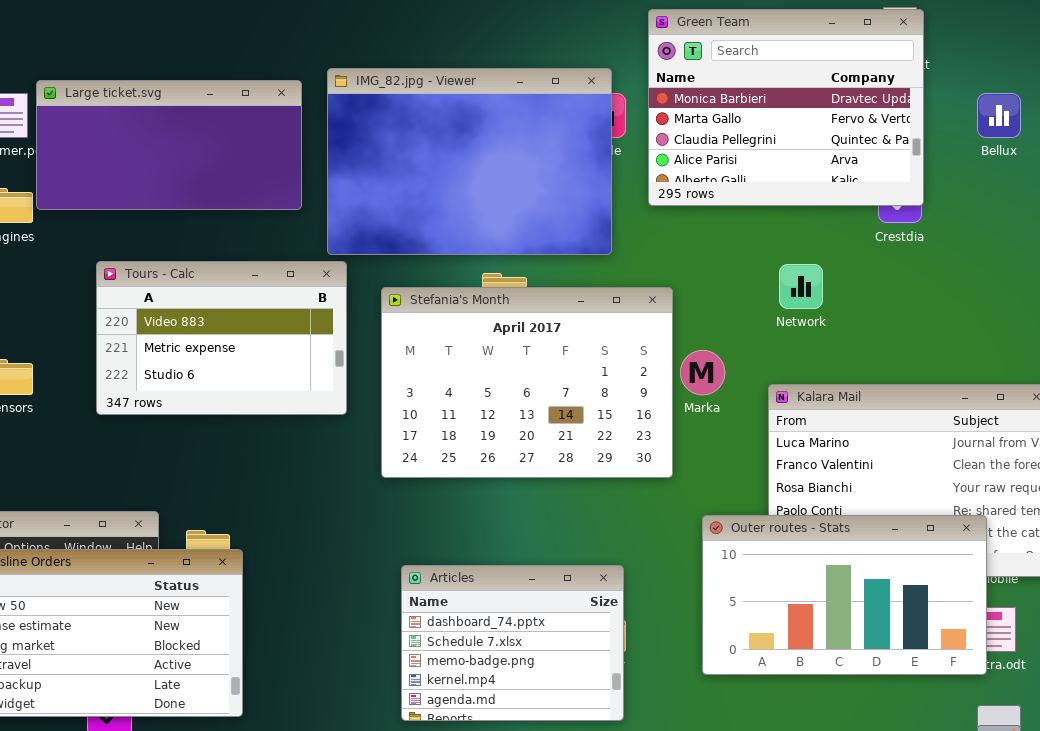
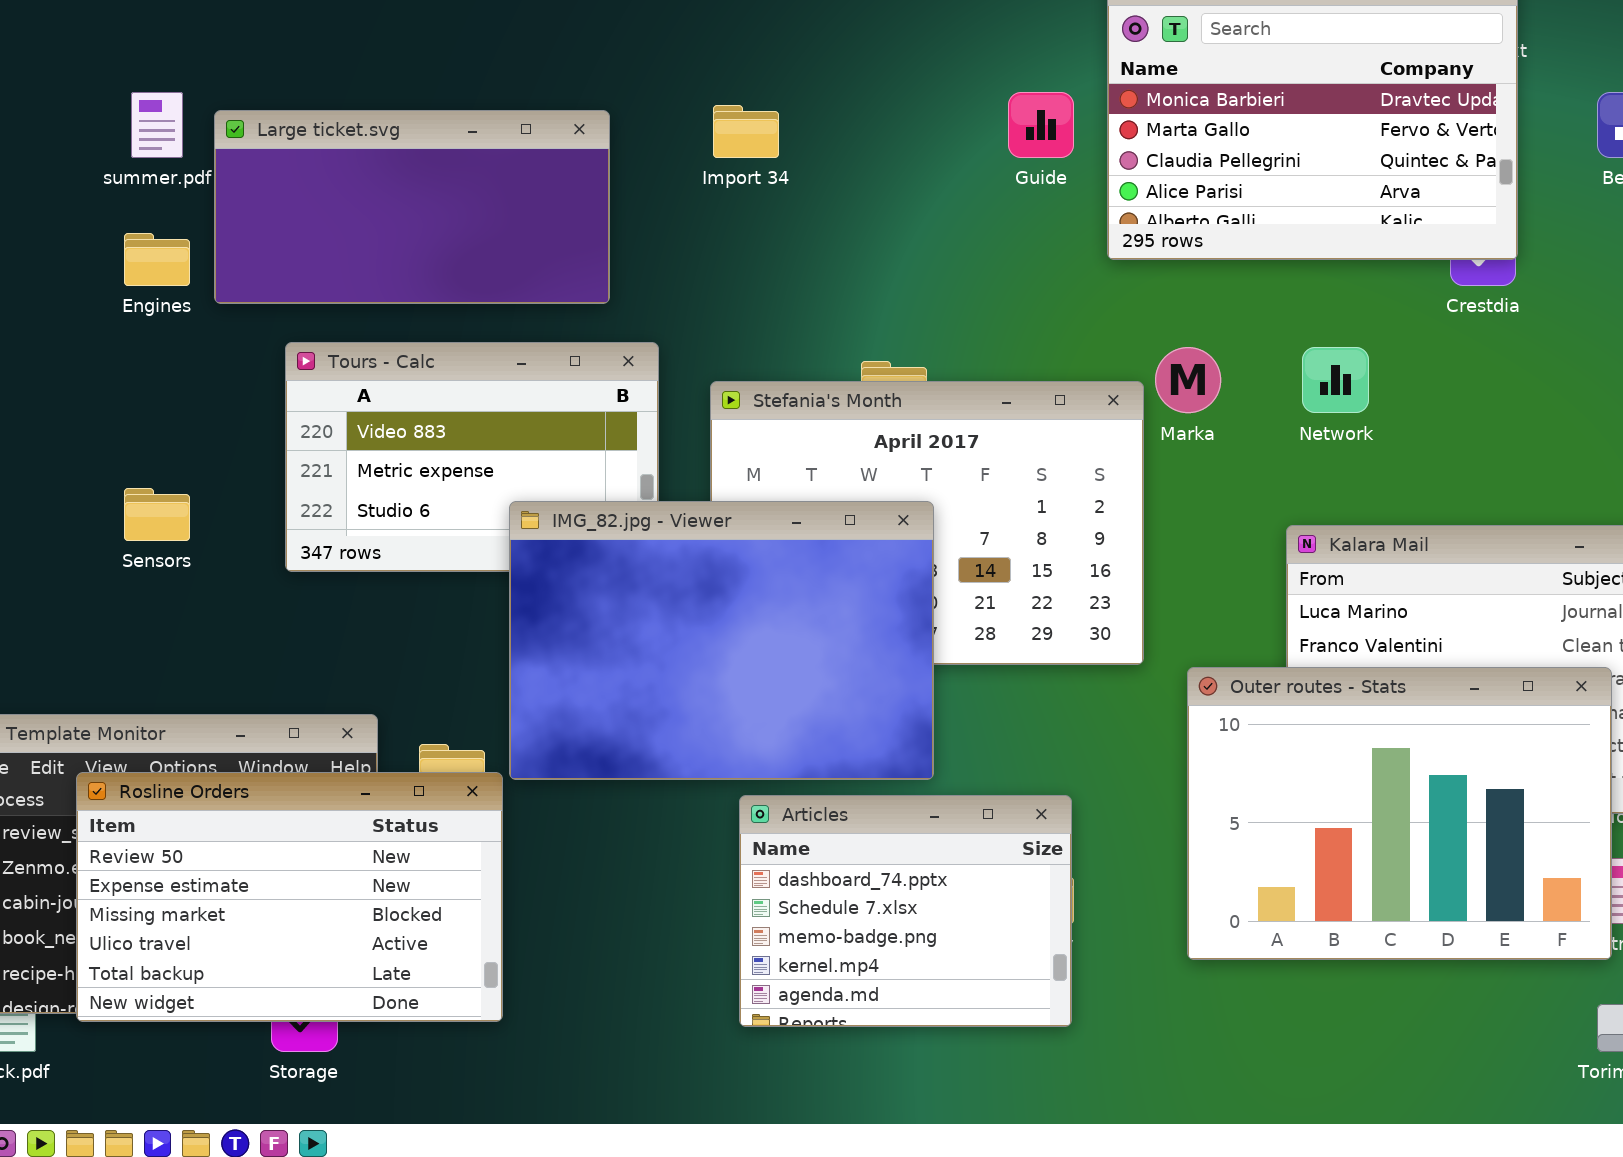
IMG_82.jpg - Viewer: [327,68,612,255] -> [509,501,934,780], moved
Large ticket.svg: [36,80,302,210] -> [214,110,610,304], moved
Marka: [680,350,725,395] -> [1155,347,1221,413], moved
Outer routes - Stats: [702,515,987,675] -> [1187,667,1612,960], resized

